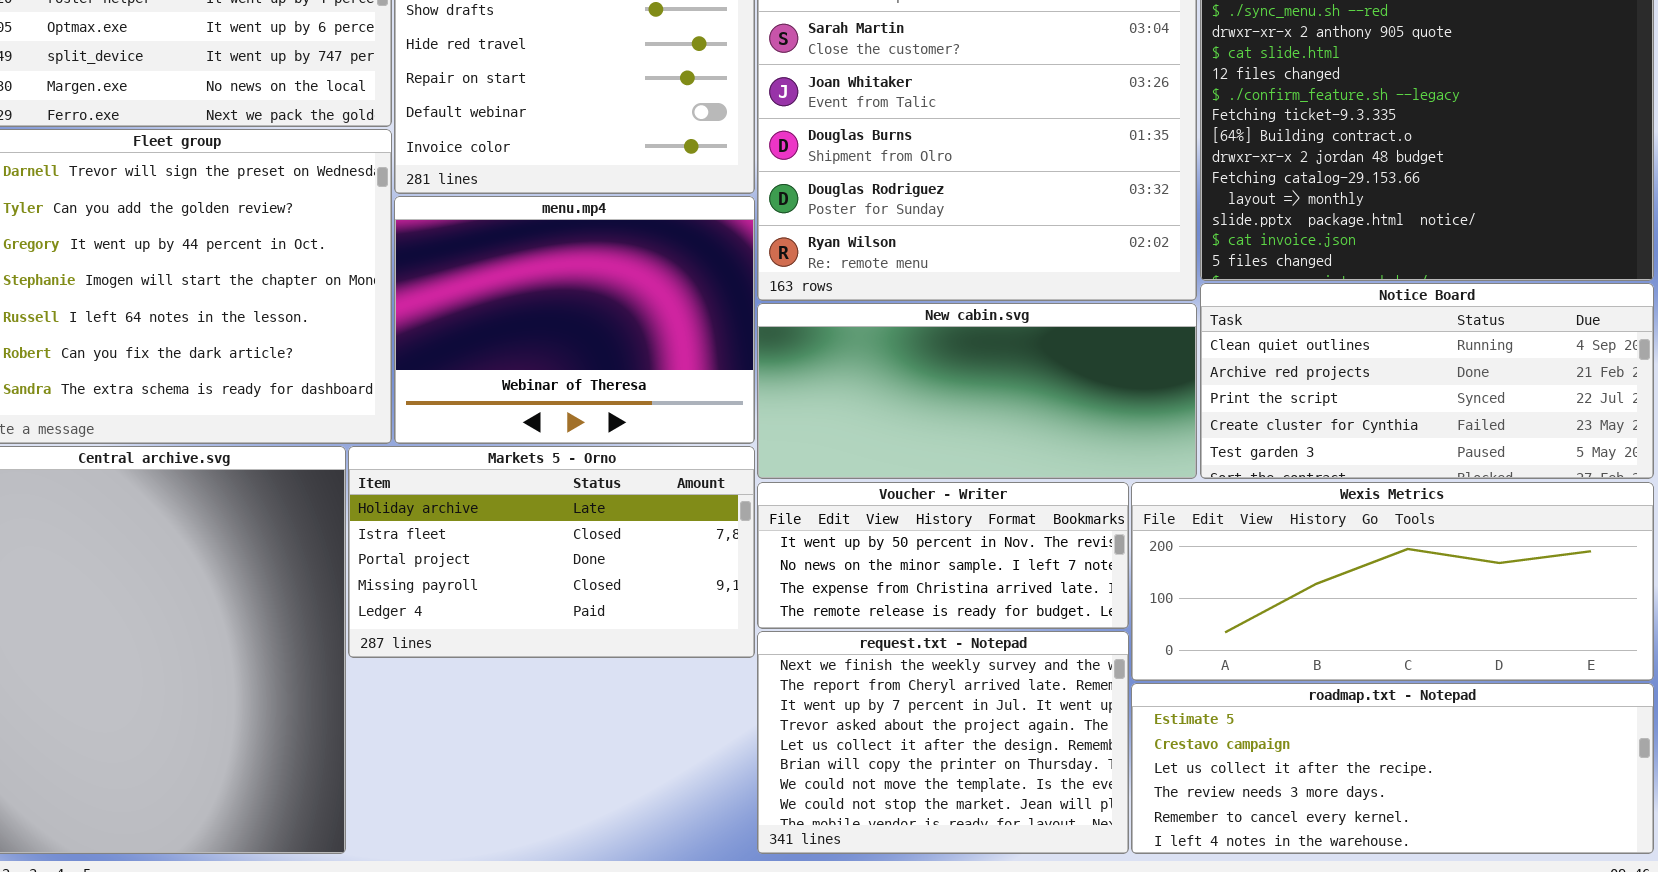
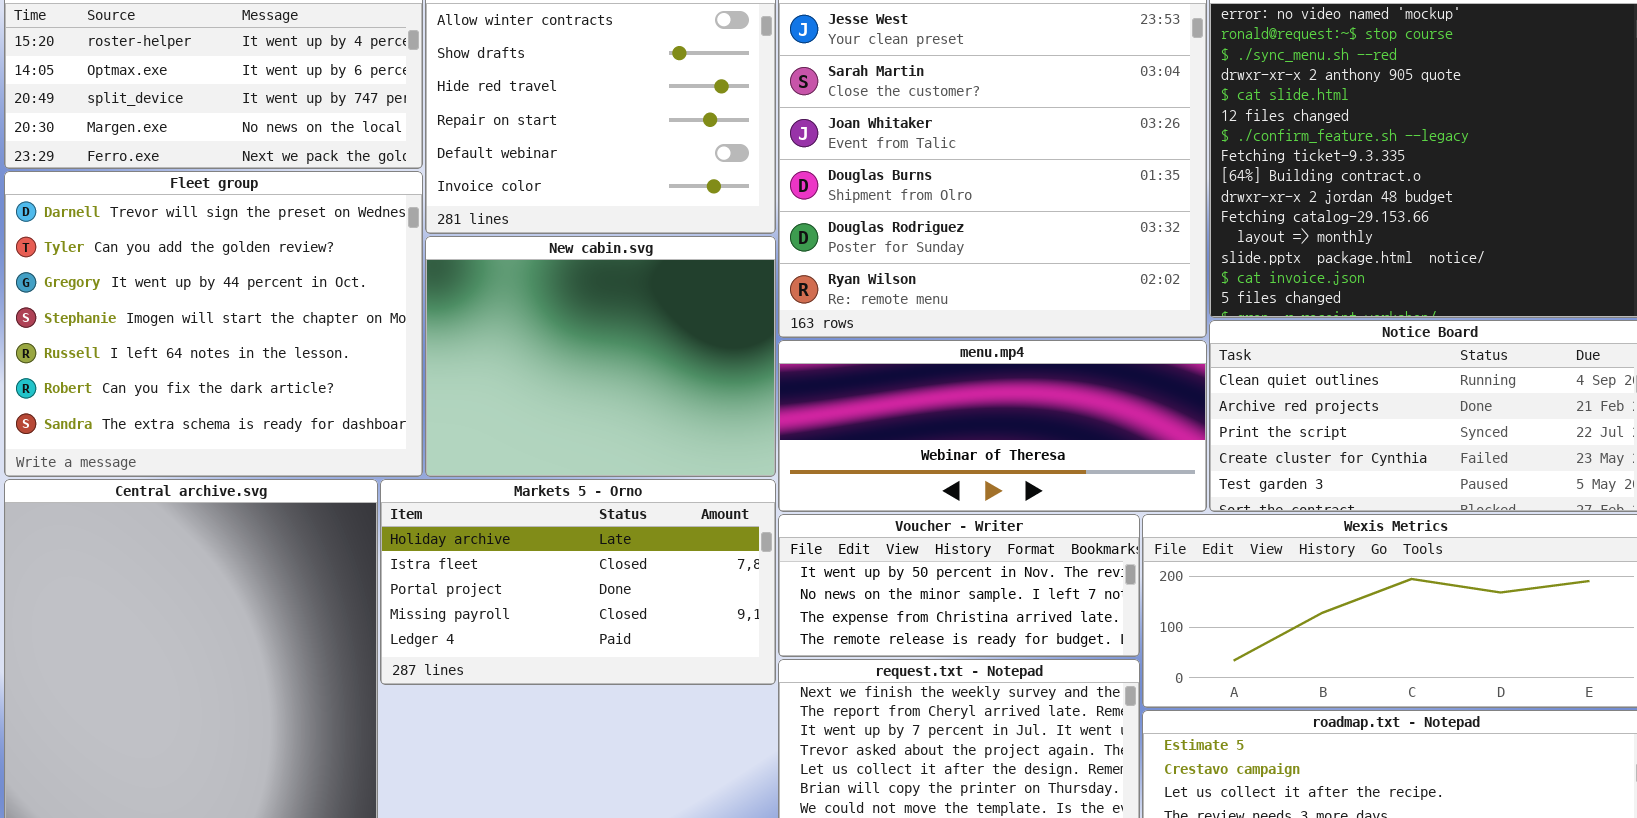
menu.mp4: [394,196,755,444] -> [778,340,1207,512], moved, resized
New cabin.svg: [757,303,1197,479] -> [425,236,776,477], moved, resized

